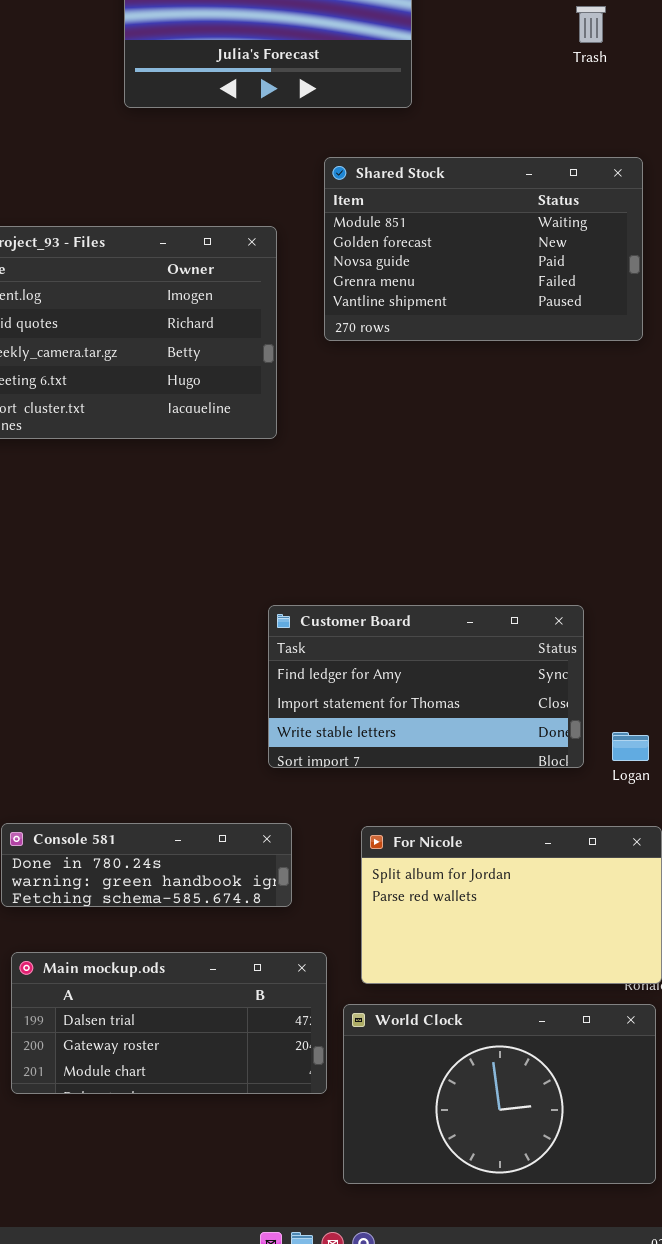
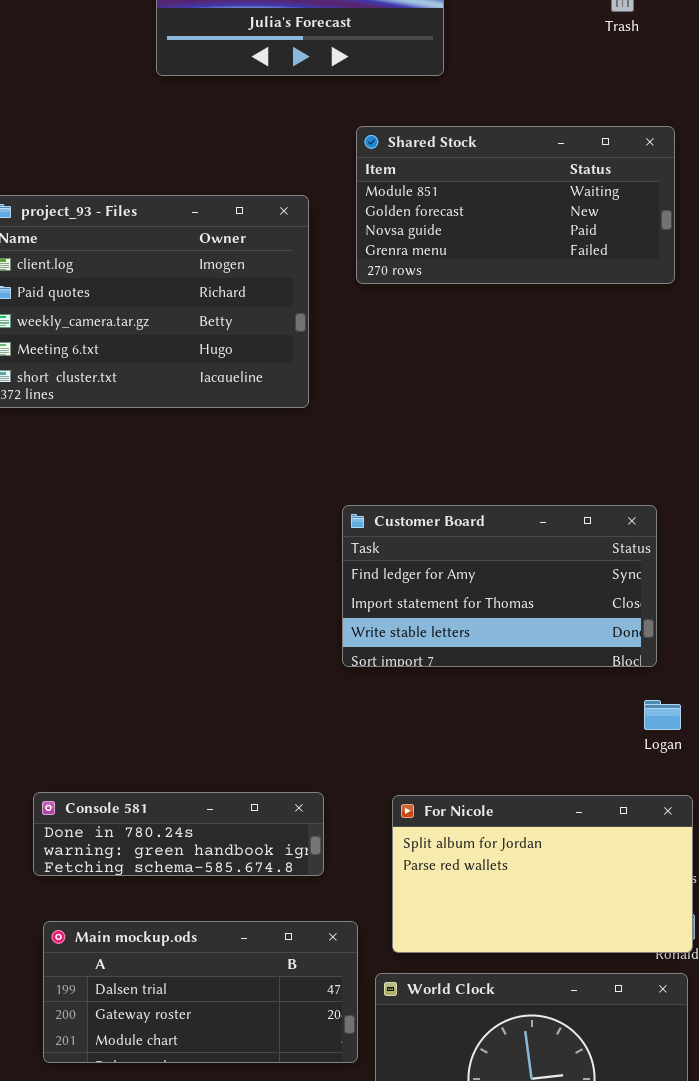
Shared Stock: [324,157,643,341] -> [356,126,675,284], resized
Customer Board: [268,605,584,768] -> [342,505,657,667], moved

